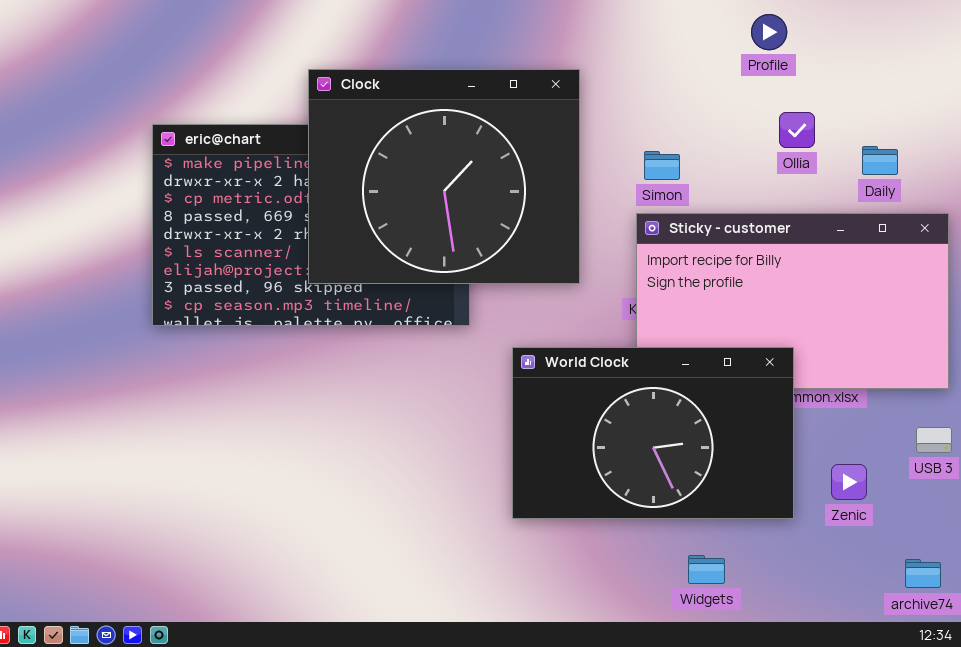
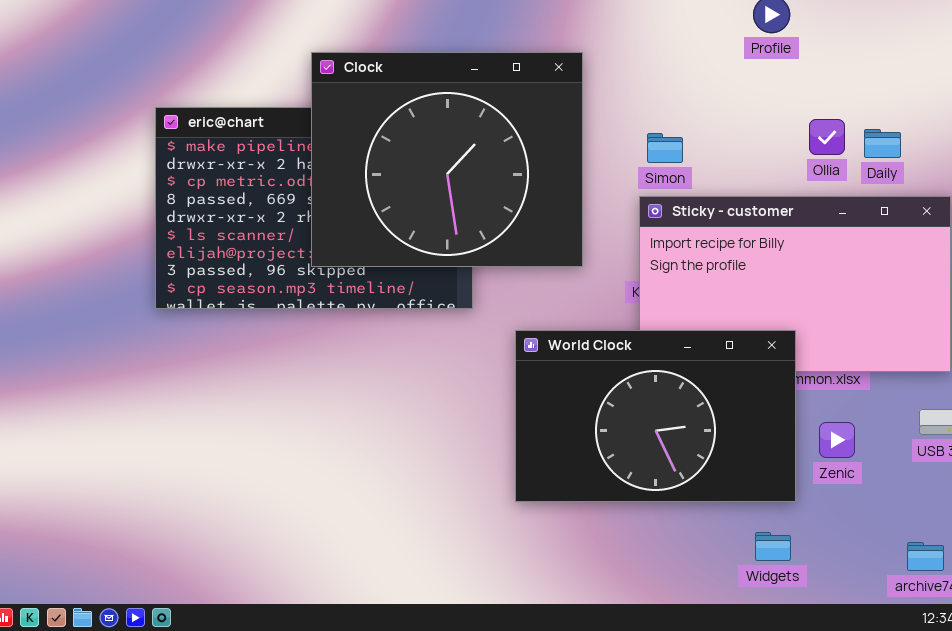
Ollia: [779,112,815,148] -> [809,119,845,155], moved
Zenic: [831,464,867,500] -> [819,422,855,458], moved
Widgets: [688,555,725,584] -> [755,532,791,561], moved

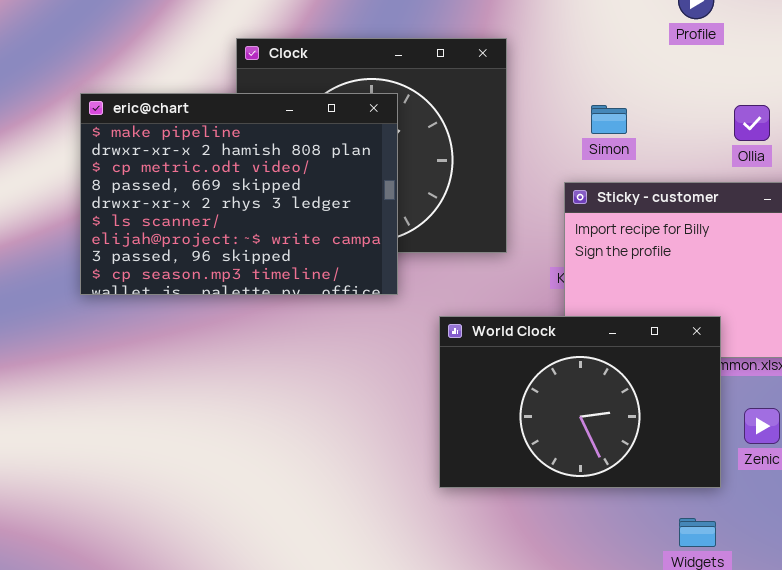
eric@chart: [155,107,473,309] -> [80,93,398,295], raised
Simon: [647,133,683,163] -> [591,105,627,134], moved

